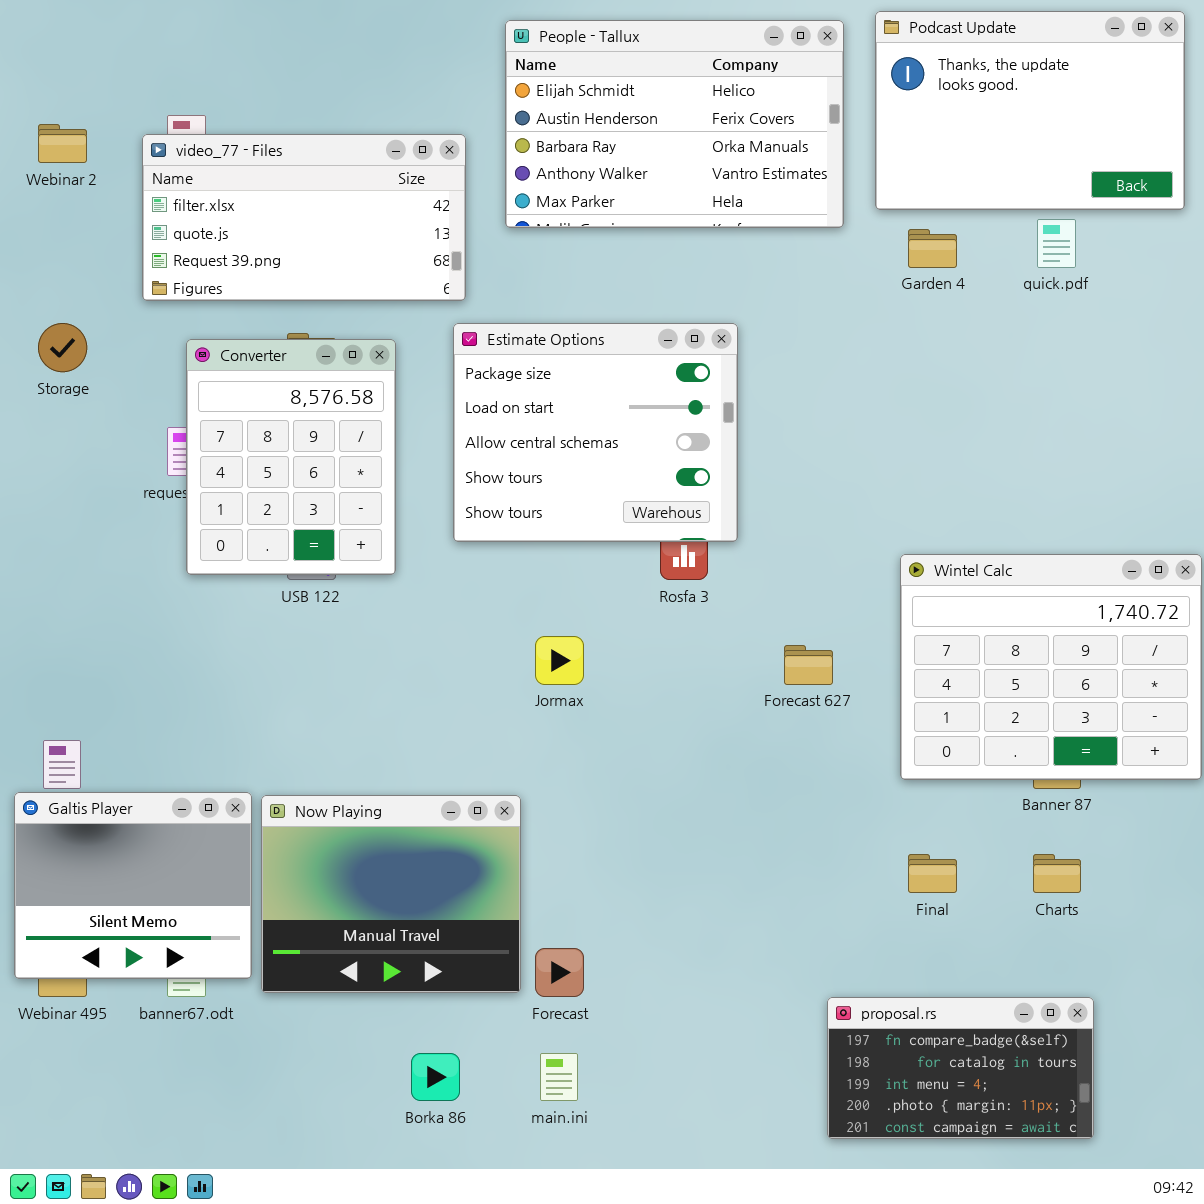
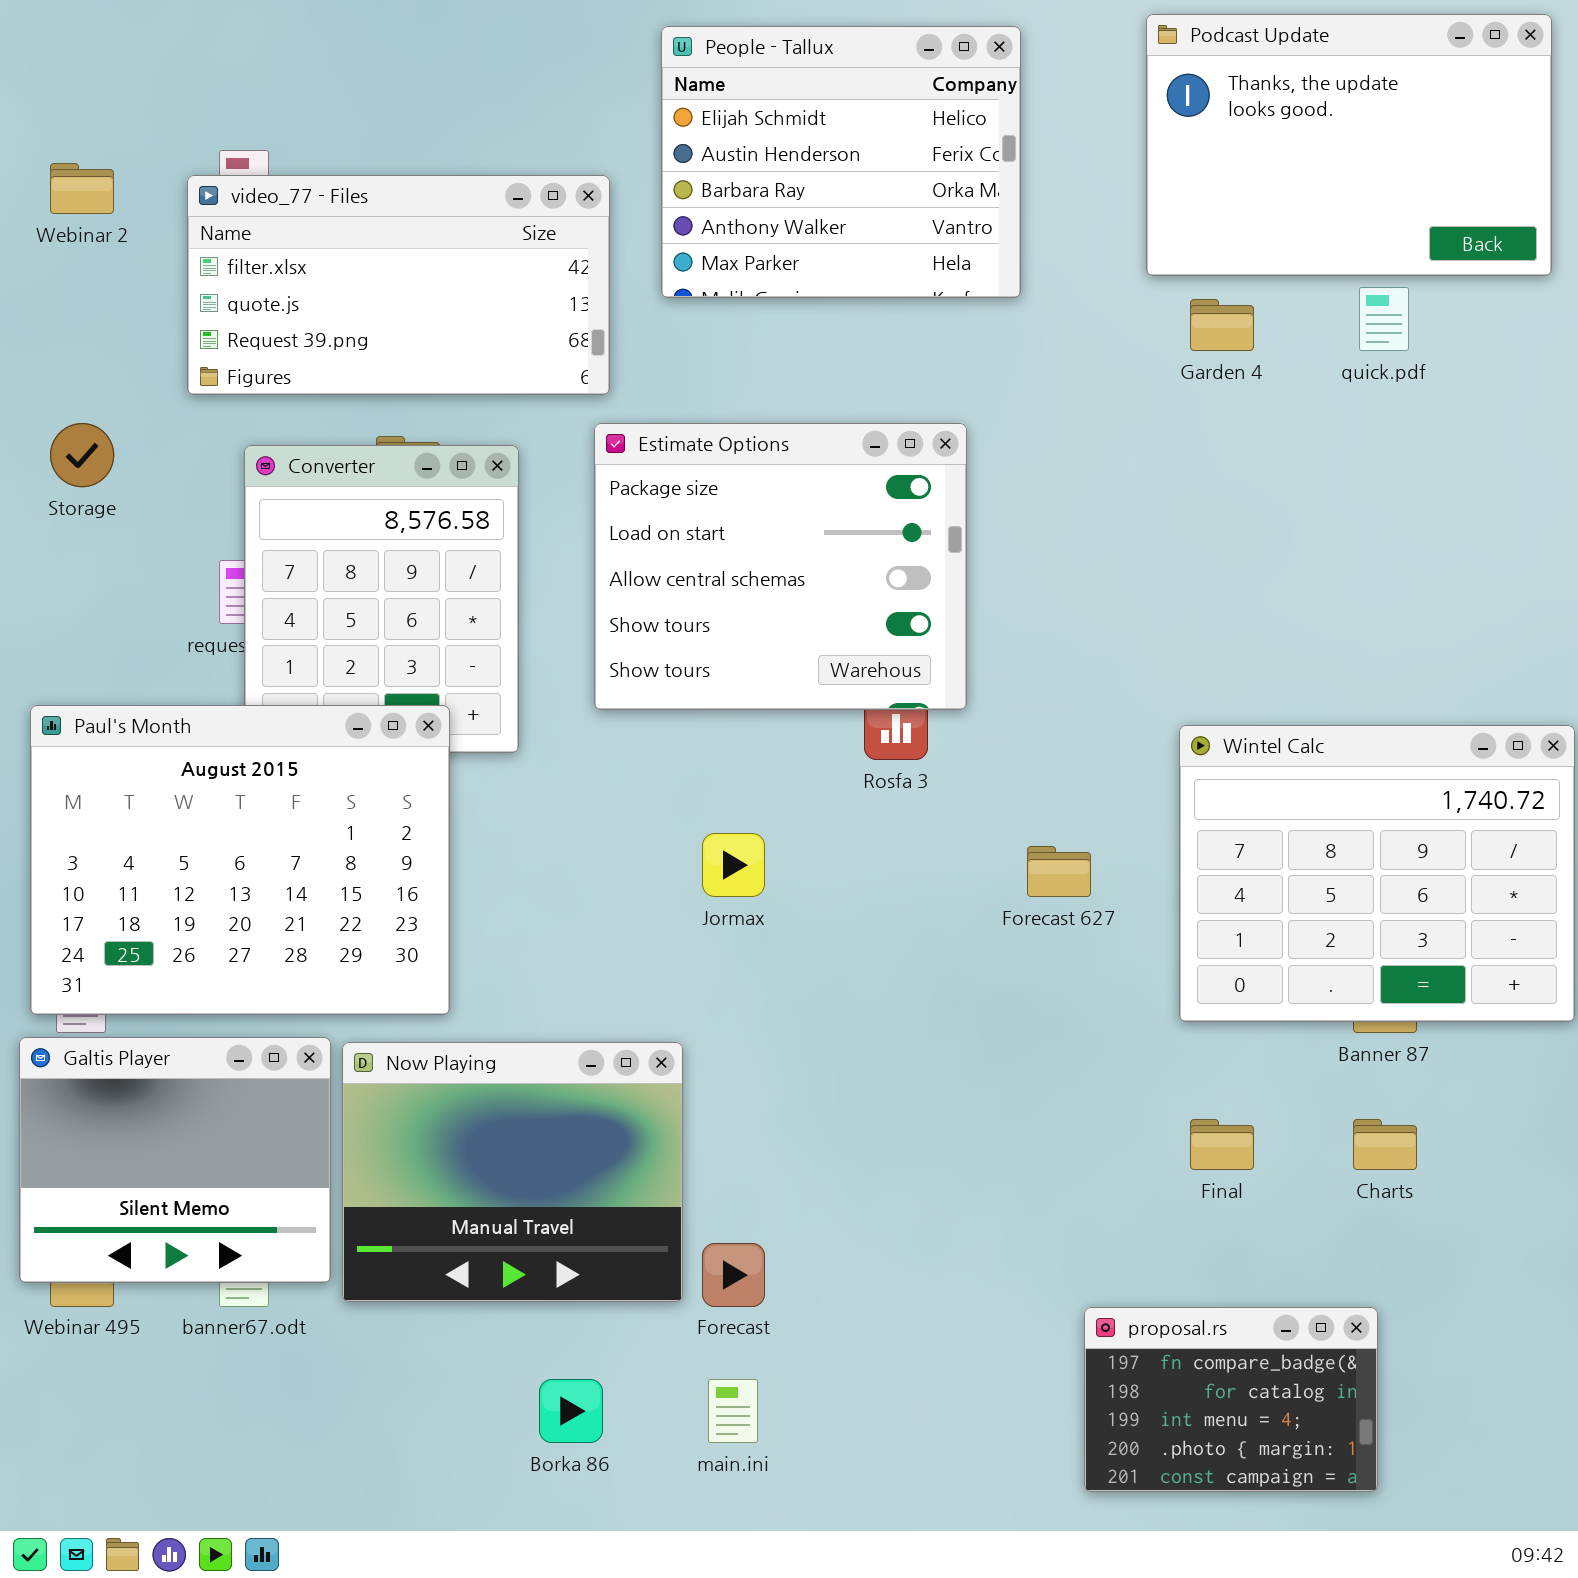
People - Tallux: [505,20,844,228] -> [661,26,1021,298], resized
Paul's Month: none -> [30,705,450,1015], opened
proposal.rs: [827,997,1094,1139] -> [1084,1307,1378,1492], resized

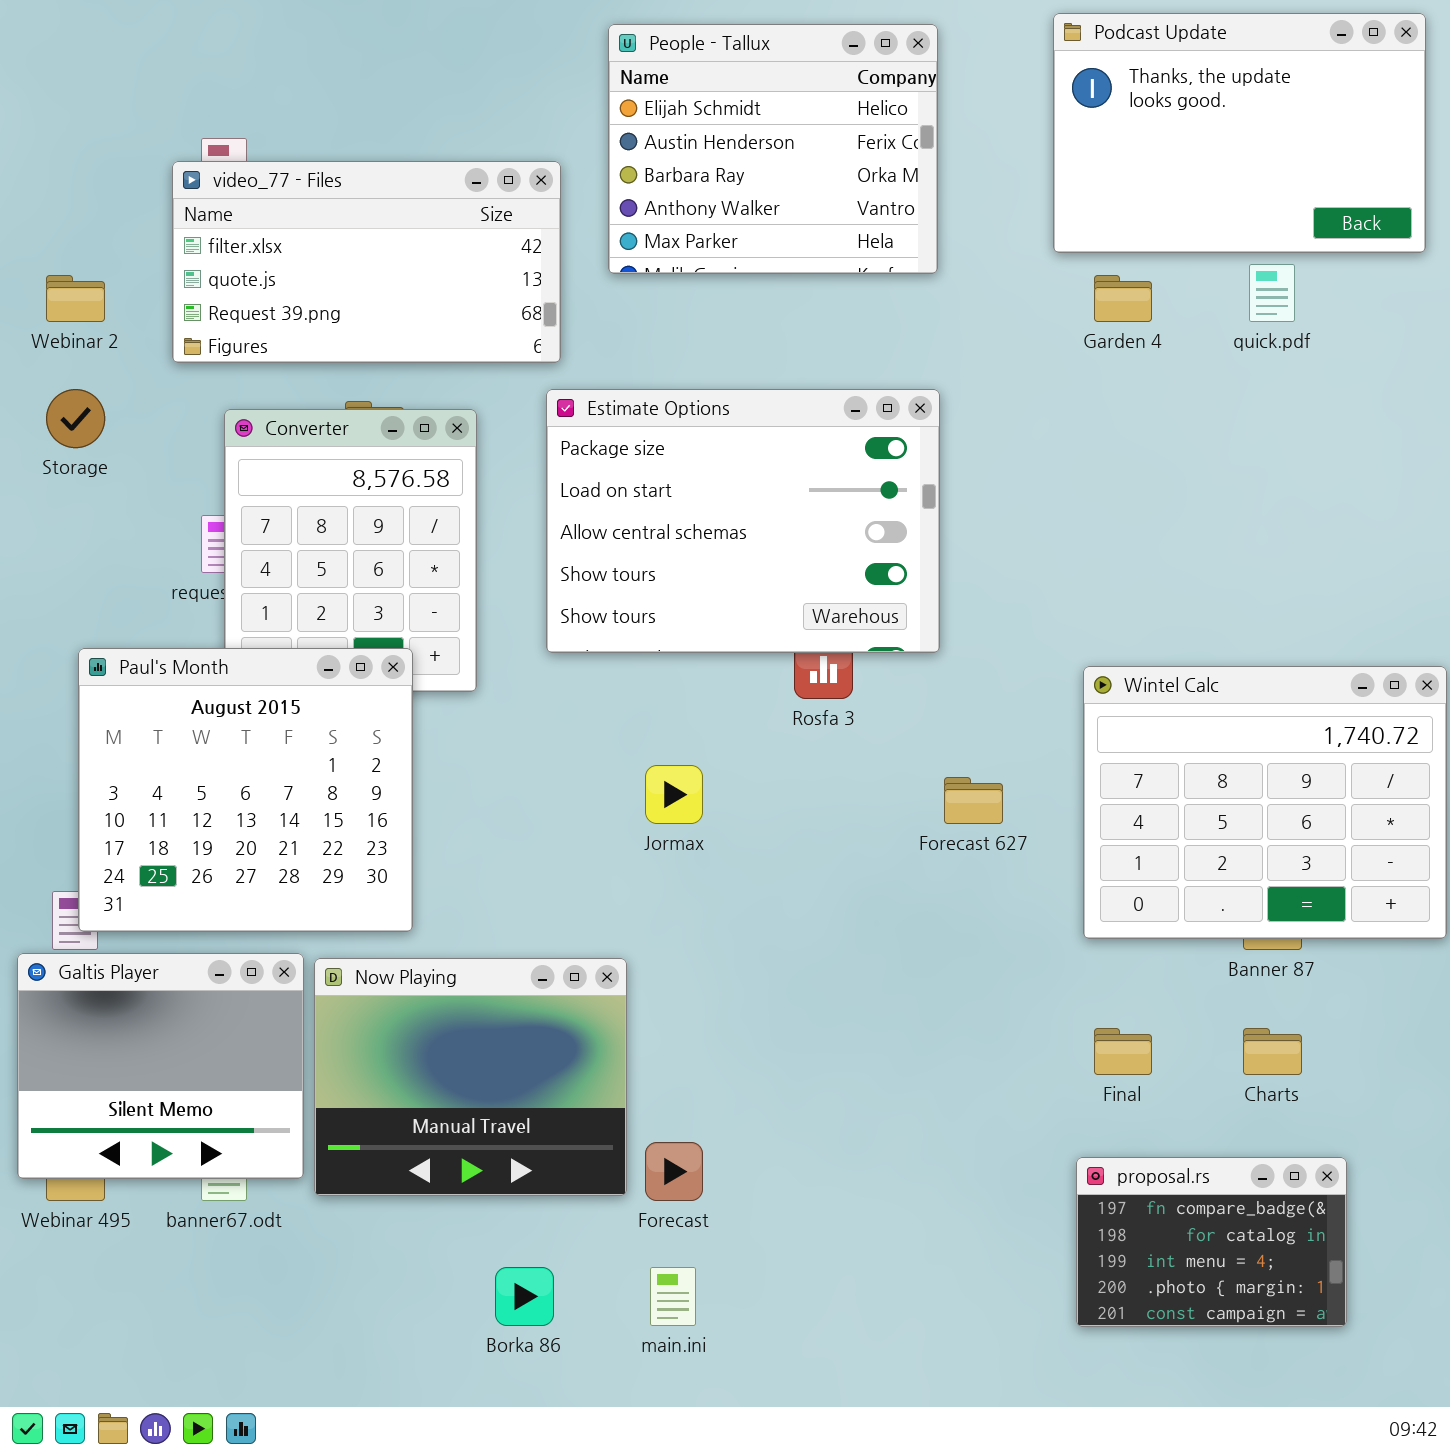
Webinar 2: [50,163,114,214] -> [46,275,105,322], moved
Estimate Options: [594,423,967,710] -> [546,389,940,653], resized
Paul's Month: [30,705,450,1015] -> [78,648,413,932], resized
proposal.rs: [1084,1307,1378,1492] -> [1076,1157,1347,1327], moved

